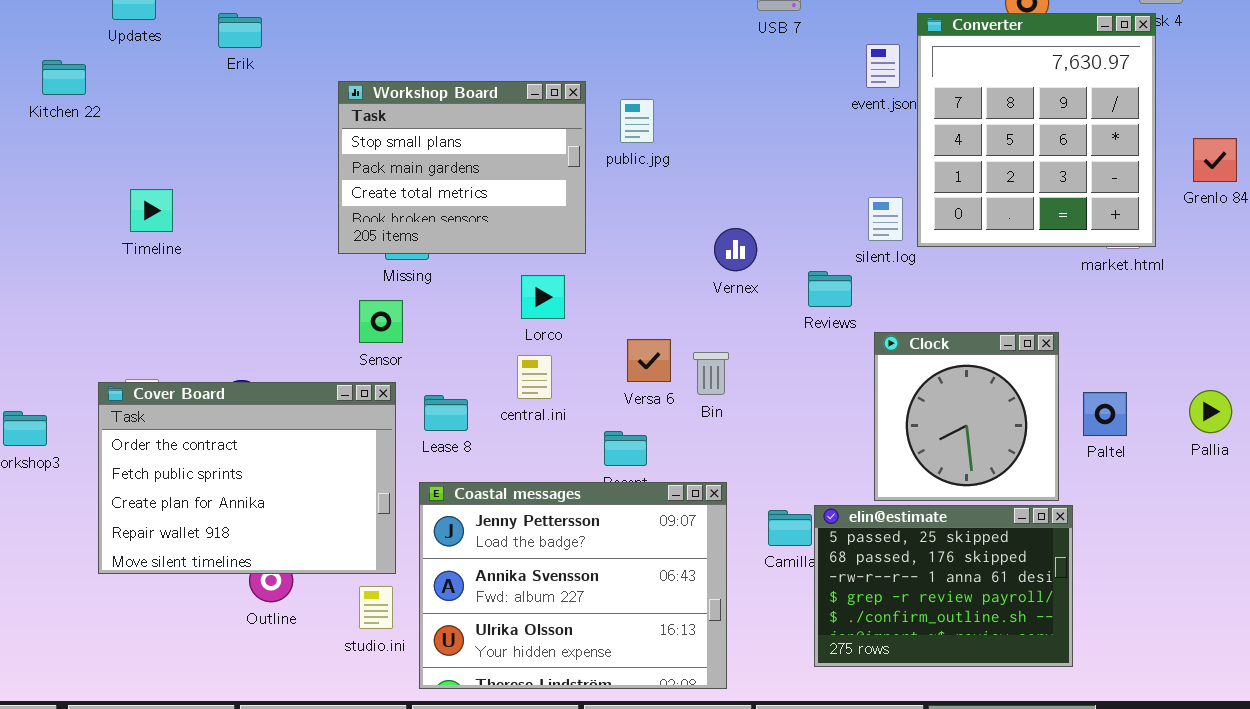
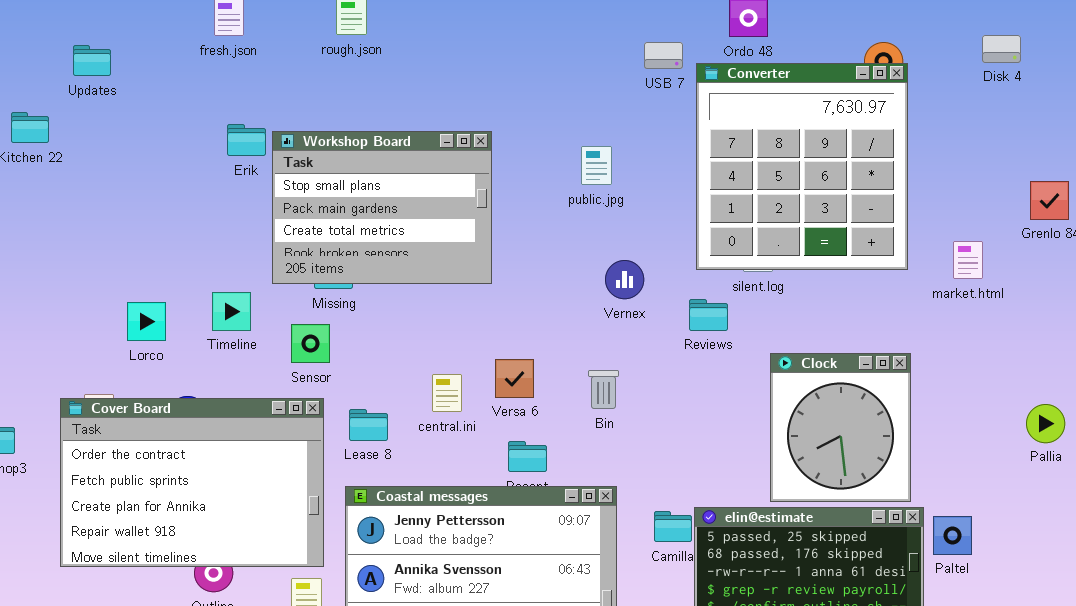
Erik: [218,13,262,48] -> [227,124,266,156], moved
Converter: [917,13,1156,247] -> [696,63,908,270], moved
public.jpg: [620,99,654,143] -> [581,146,612,185], moved
Timeline: [130,189,173,232] -> [212,292,251,331], moved
Lorco: [521,275,565,319] -> [127,302,166,341], moved
Clock: [874,332,1059,501] -> [770,353,911,502], resized
Versa 6: [627,339,671,382] -> [495,359,534,398], moved
Paltel: [1083,392,1127,436] -> [933,516,972,555], moved

